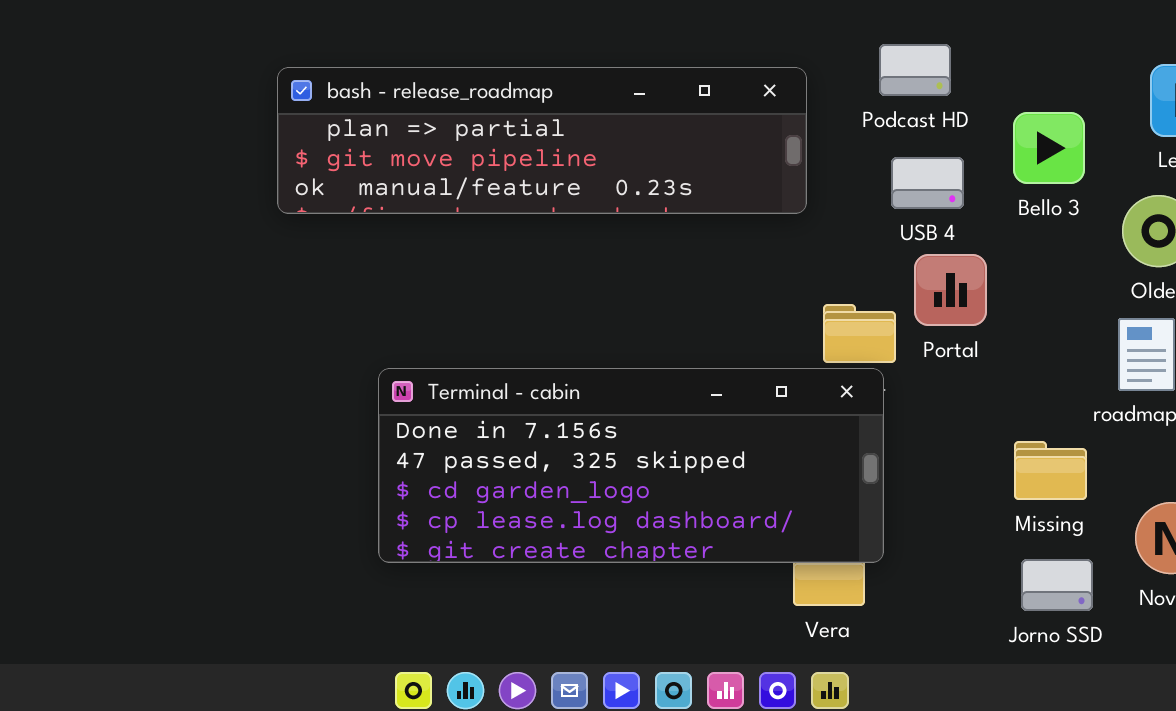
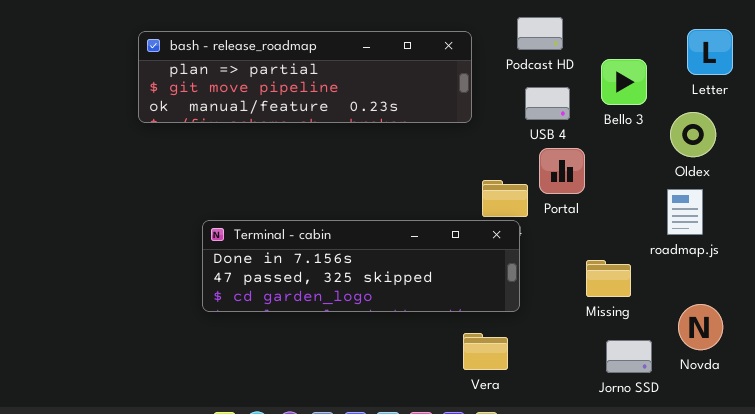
Terminal - cabin: [378,368,884,563] -> [202,220,520,312], resized
Missing: [1014,441,1087,500] -> [586,260,631,297], moved

